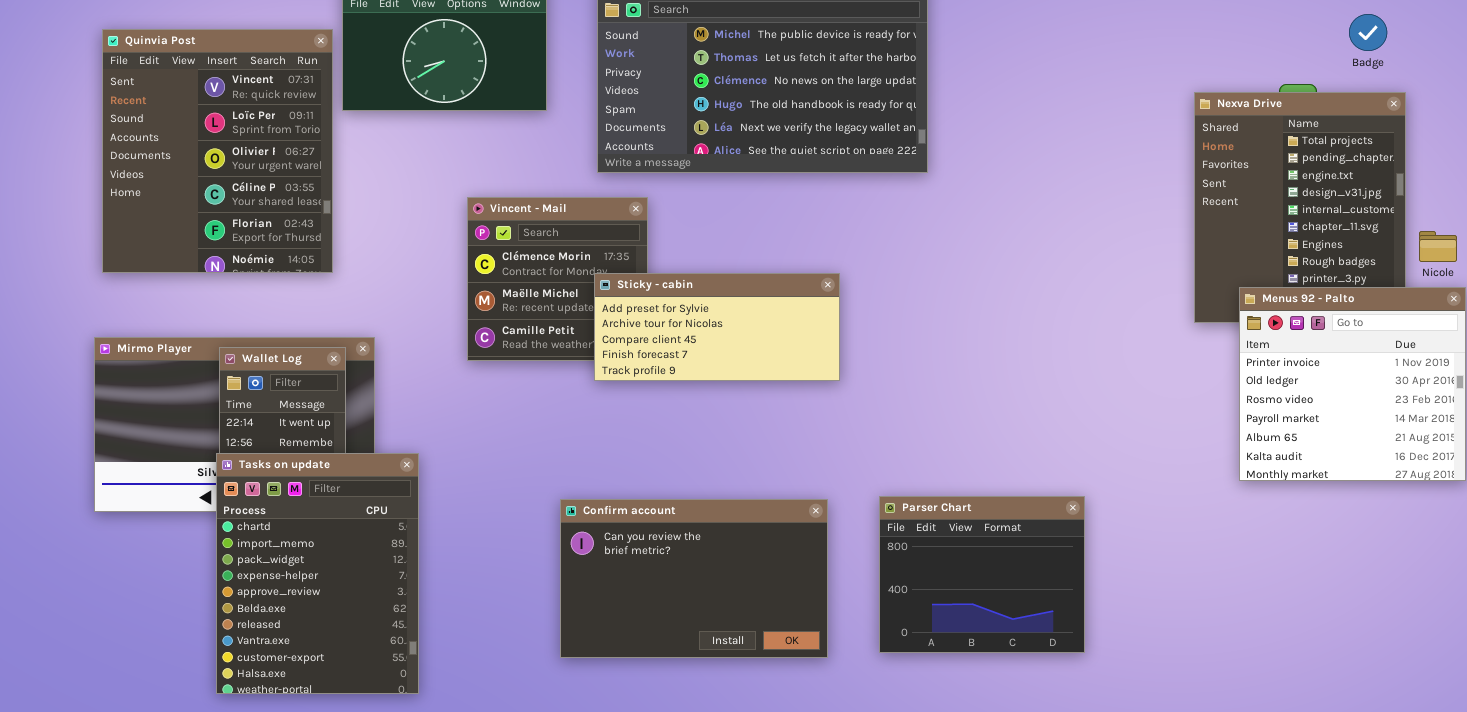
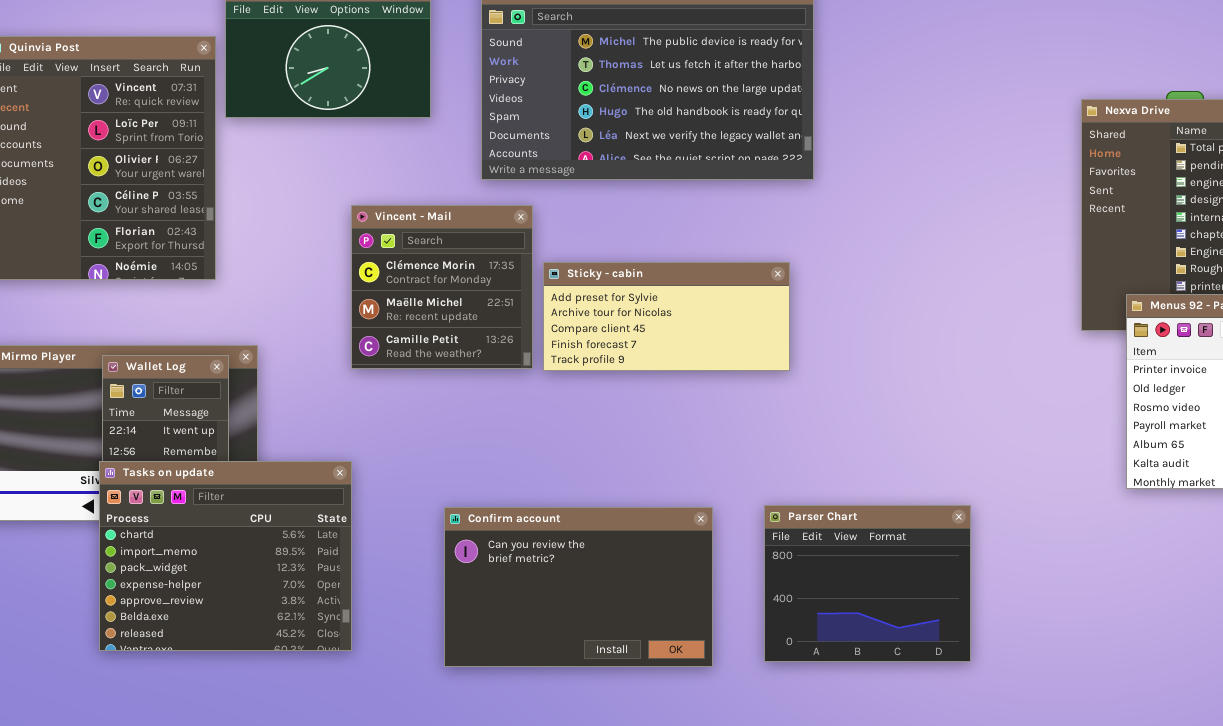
Sticky - cabin: [594,273,840,381] -> [543,262,790,371], moved
Tasks on update: [216,453,419,694] -> [99,461,352,651], resized

